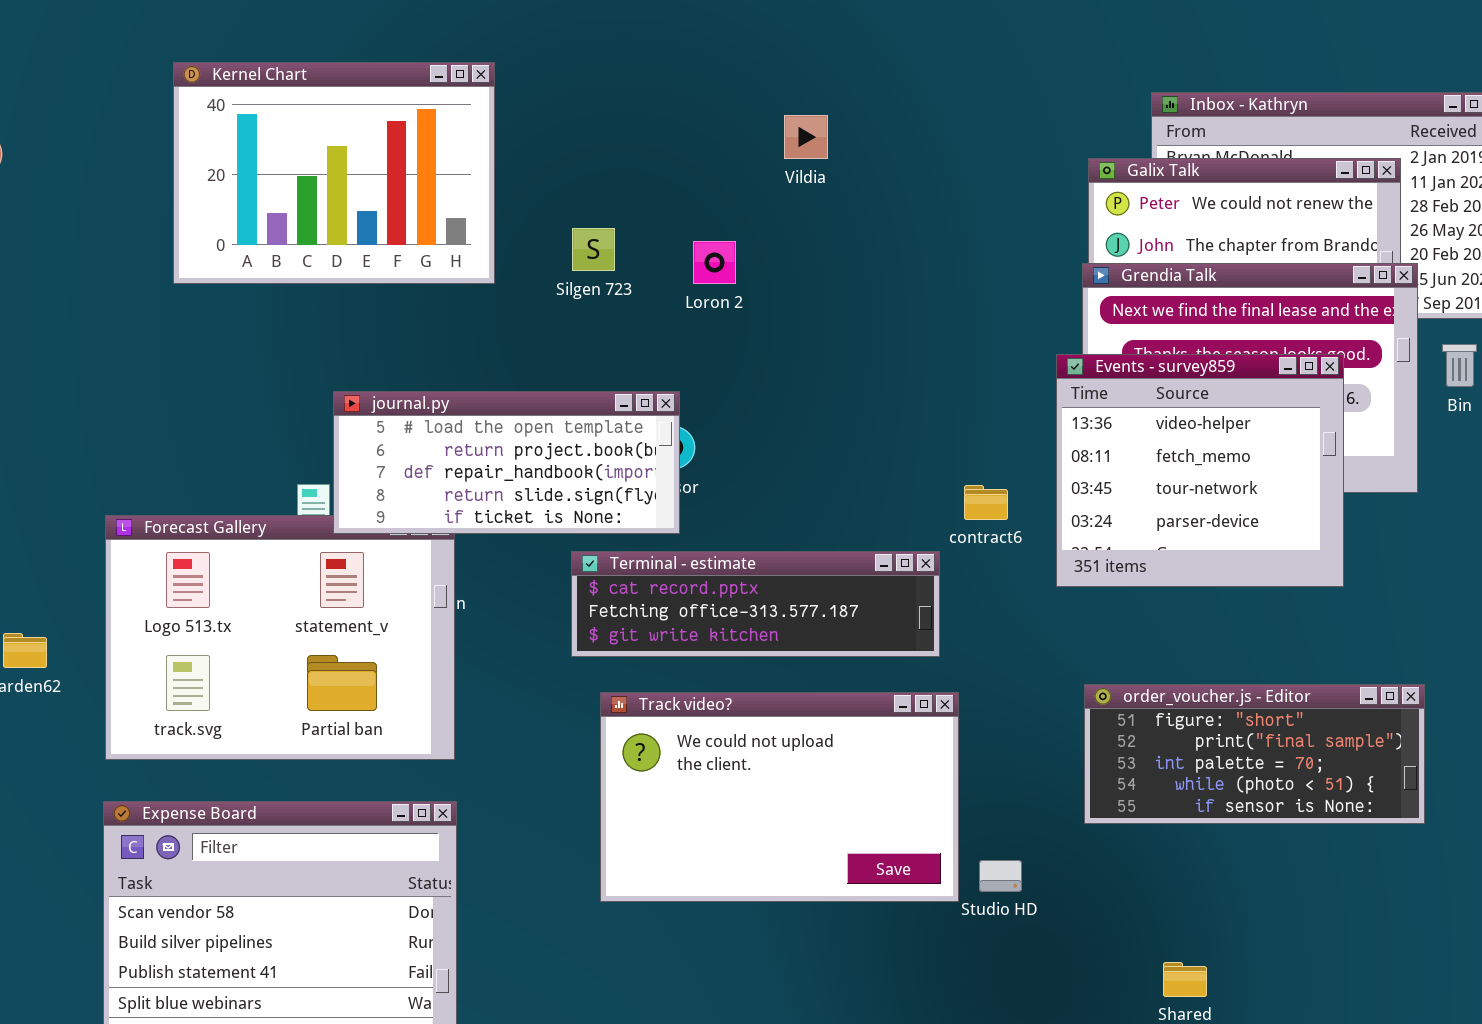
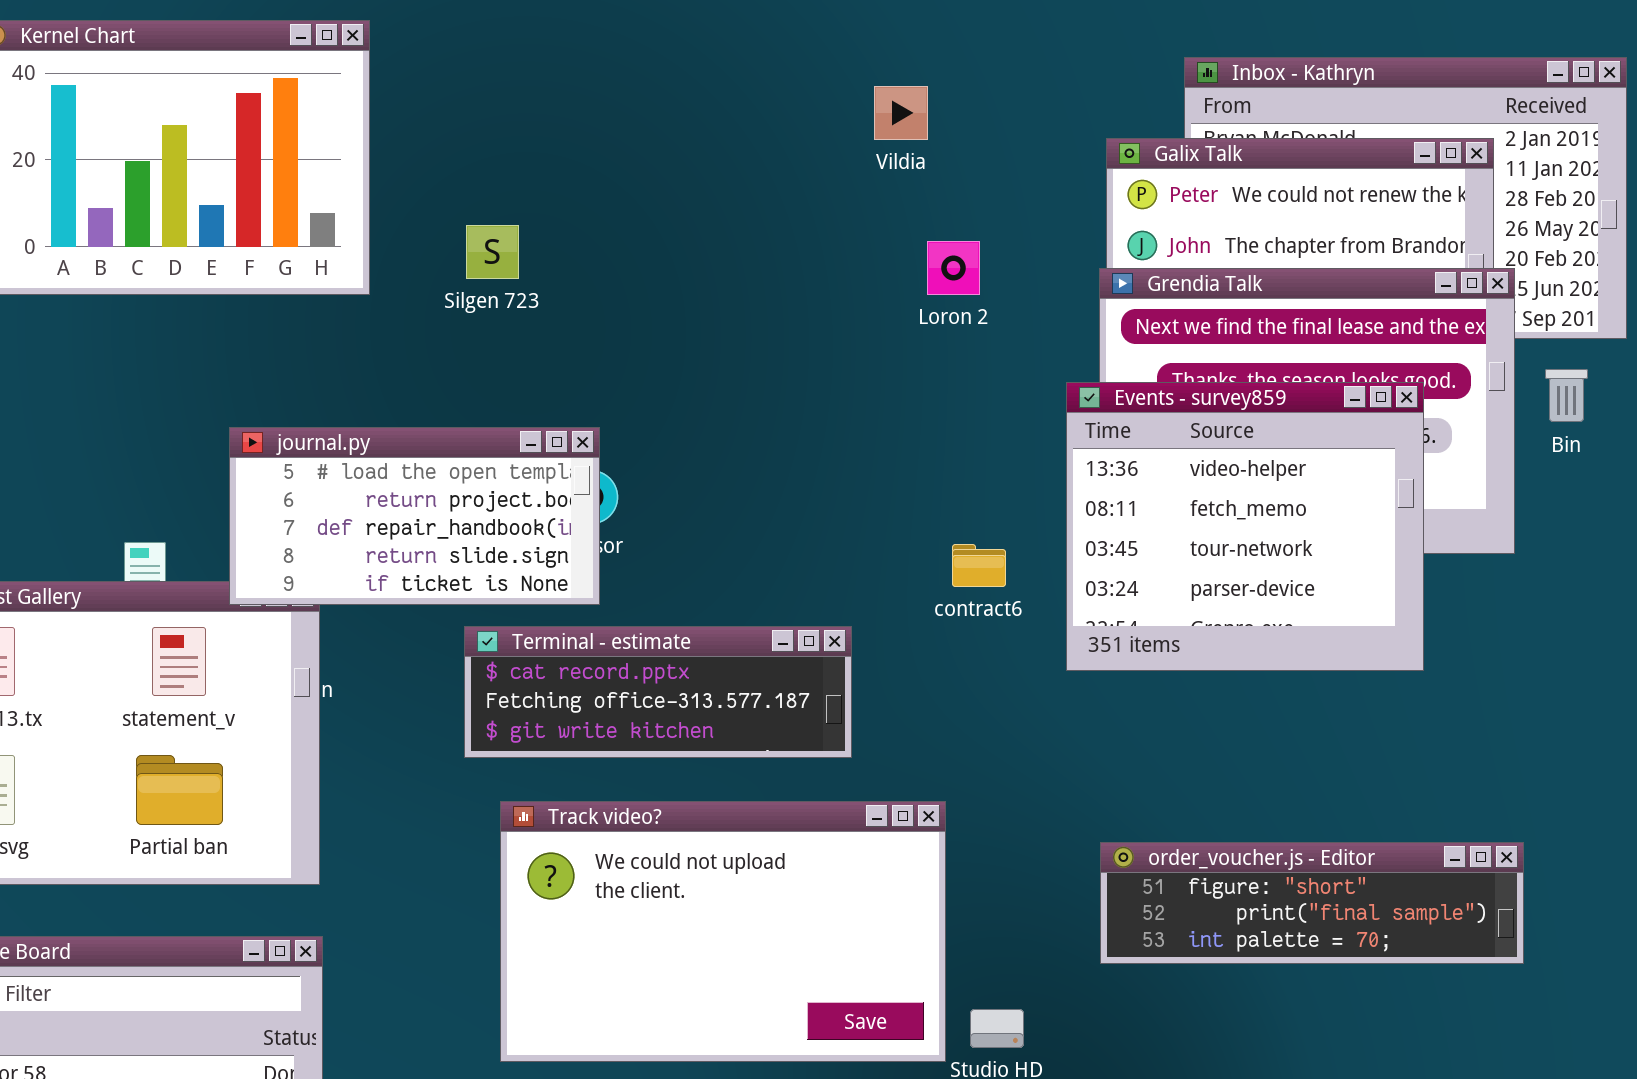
Vildia: [784,115,828,159] -> [874,86,928,140], moved
Loron 2: [693,241,736,284] -> [927,241,980,295], moved
journal.py: [333,391,680,534] -> [229,427,600,605], resized
Terminal - estimate: [571,551,940,657] -> [464,626,852,758], resized
order_voucher.js - Editor: [1084,684,1425,824] -> [1100,842,1524,964], resized

